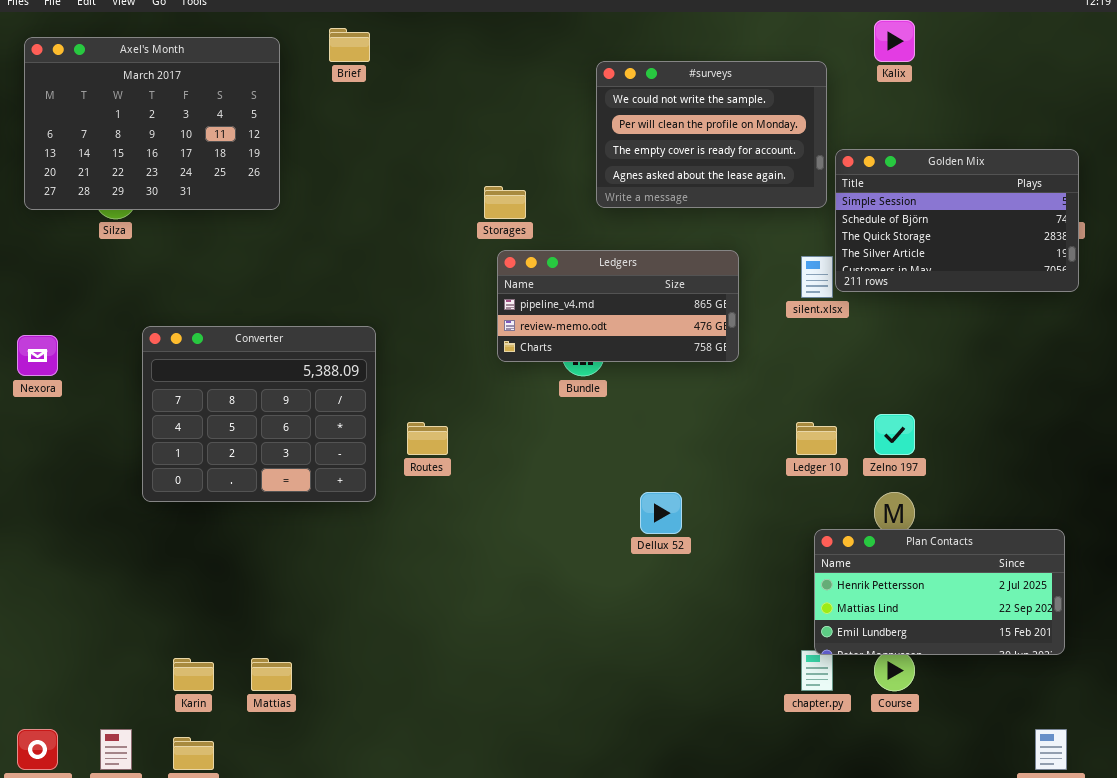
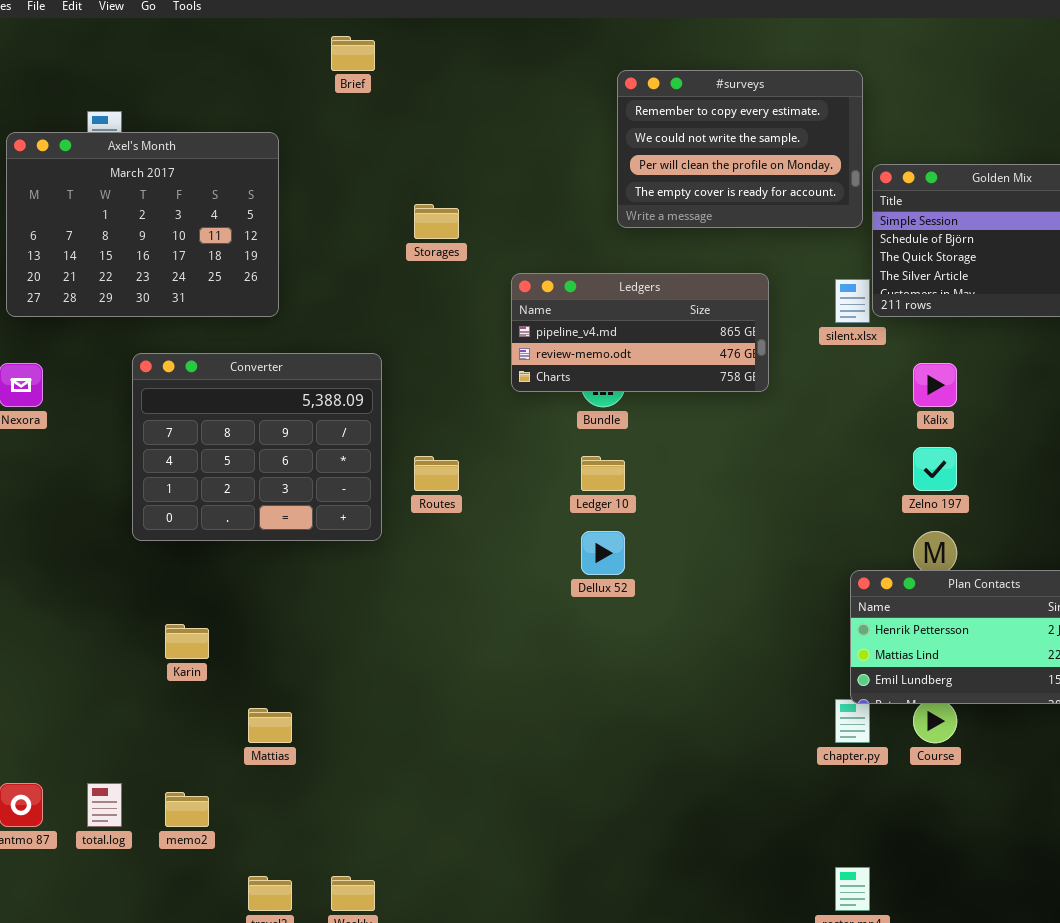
Kalix: [874,20,915,62] -> [913,363,957,407], moved
Axel's Month: [24,37,280,210] -> [6,132,279,317], moved
#surveys: [596,61,827,208] -> [617,70,863,228], scrolled up 1 row
Storages: [484,186,526,219] -> [414,204,459,239], moved
Ledger 10: [796,422,837,455] -> [581,456,625,491], moved
Dellux 52: [640,492,682,534] -> [581,531,625,575], moved
Karin: [173,658,214,691] -> [165,624,209,659], moved

